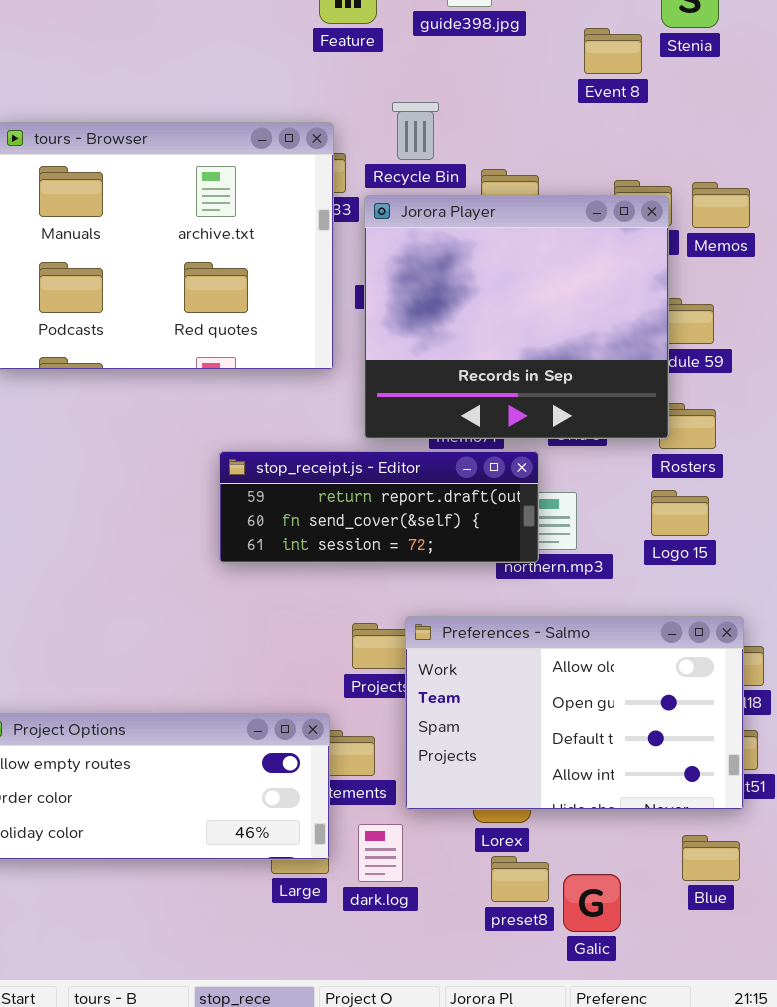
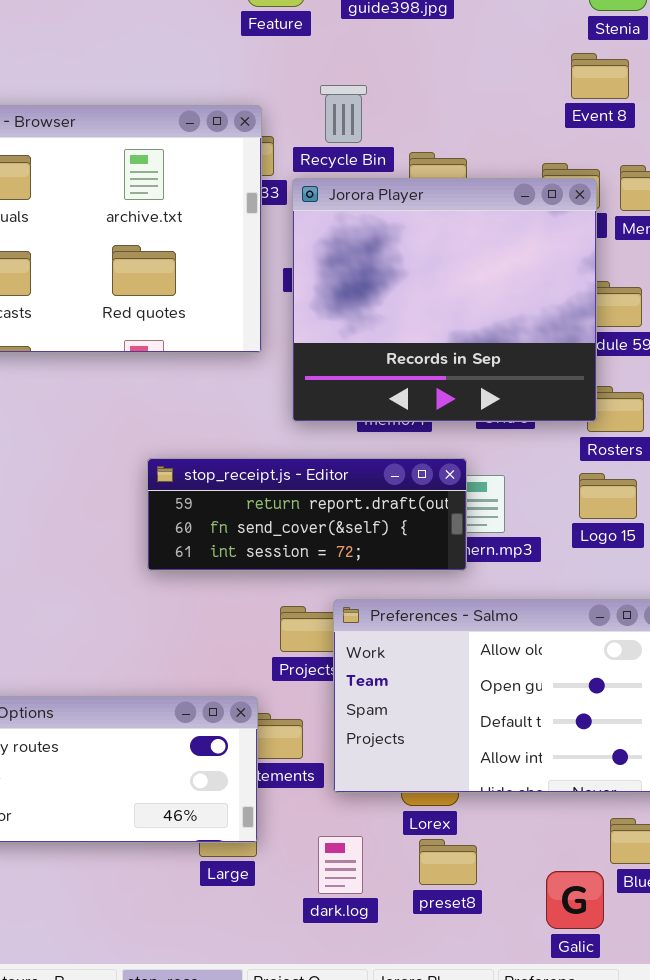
Event 8: [584,28,642,74] -> [571,53,629,99], moved
stop_receipt.js - Editor: [219,451,539,563] -> [147,458,467,571], moved
dark.log: [358,824,403,882] -> [318,836,363,894], moved
Galic: [563,874,621,932] -> [546,871,604,929], moved

